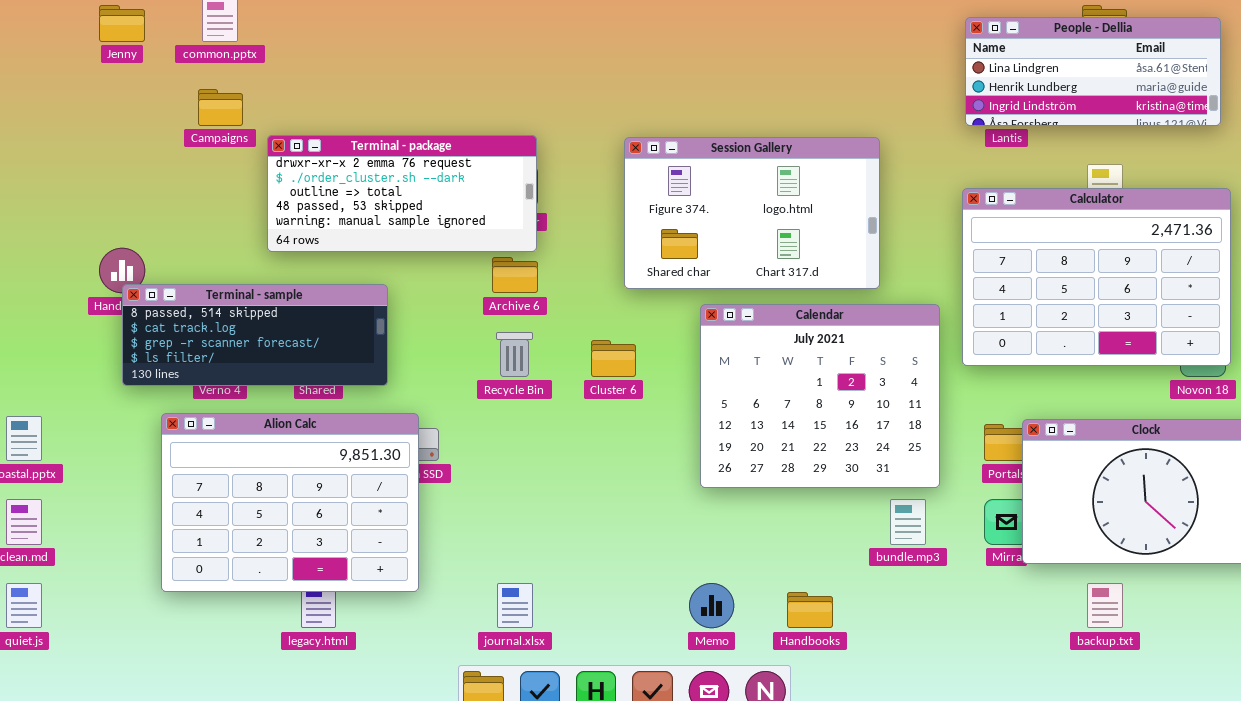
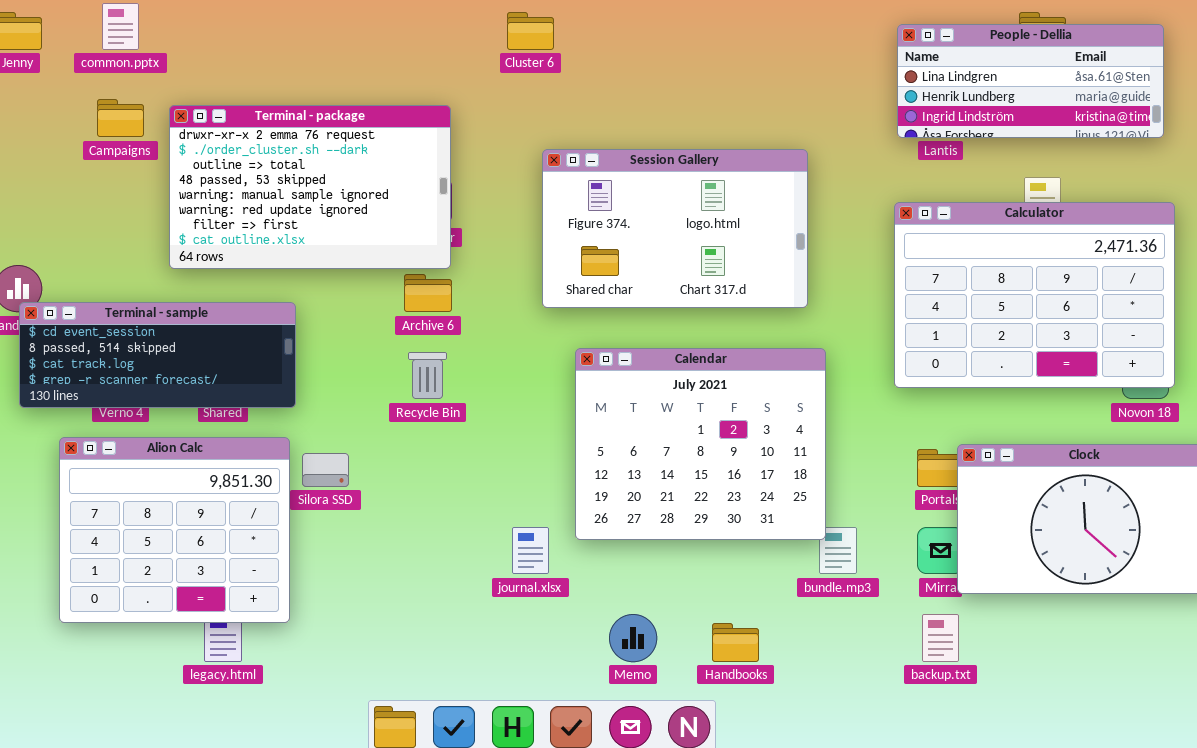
Terminal - package: [267,135,537,252] -> [169,105,451,269], resized
Terminal - sample: [122,284,388,386] -> [19,302,296,408], scrolled up 1 row
Calendar: [700,304,940,488] -> [575,348,826,540], moved
Cluster 6: [591,340,636,377] -> [507,12,554,50], moved
Alion Calc: [161,413,419,592] -> [59,437,290,623], resized
journal.xlsx: [497,583,533,628] -> [512,527,549,574], moved
backup.txt: [1087,583,1123,628] -> [922,614,959,662], moved

